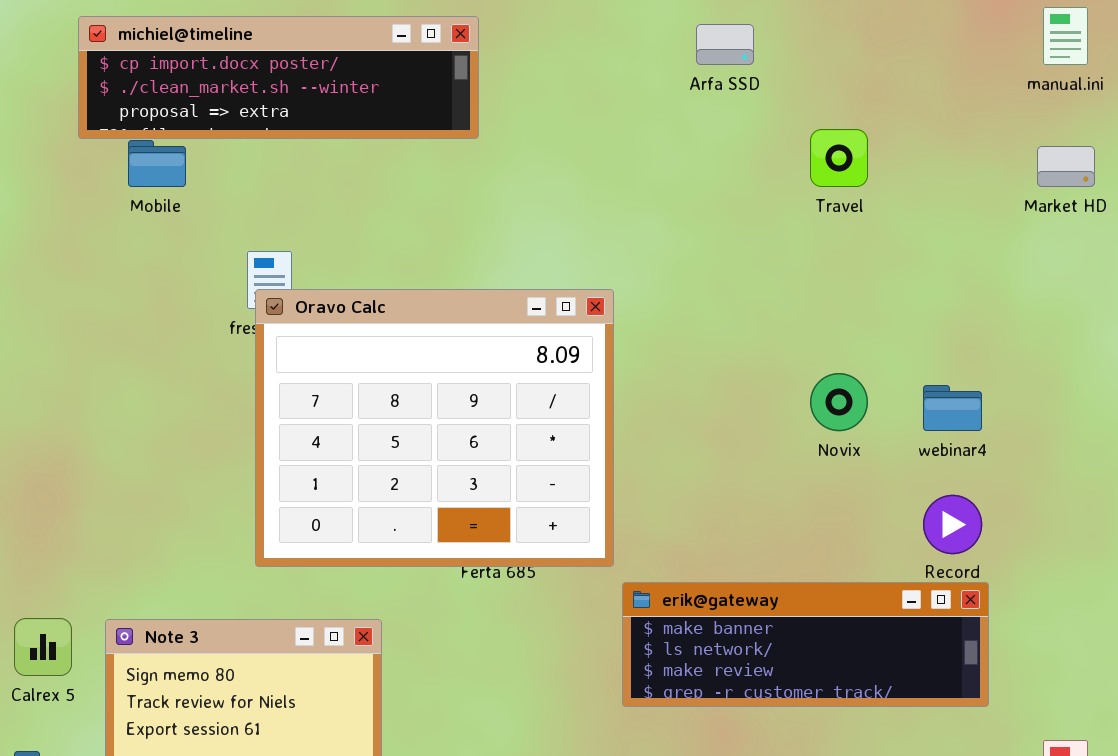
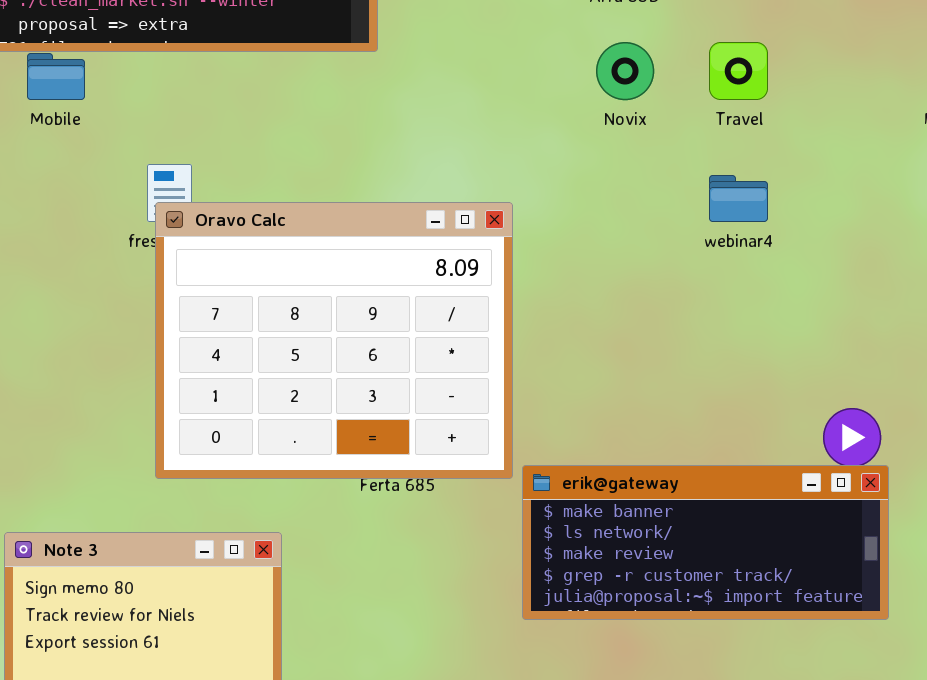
Novix: [810,373,868,431] -> [596,42,654,100], moved
webinar4: [923,385,982,431] -> [709,175,768,222], moved
erik@gateway: [622,582,989,707] -> [522,465,889,620], resized

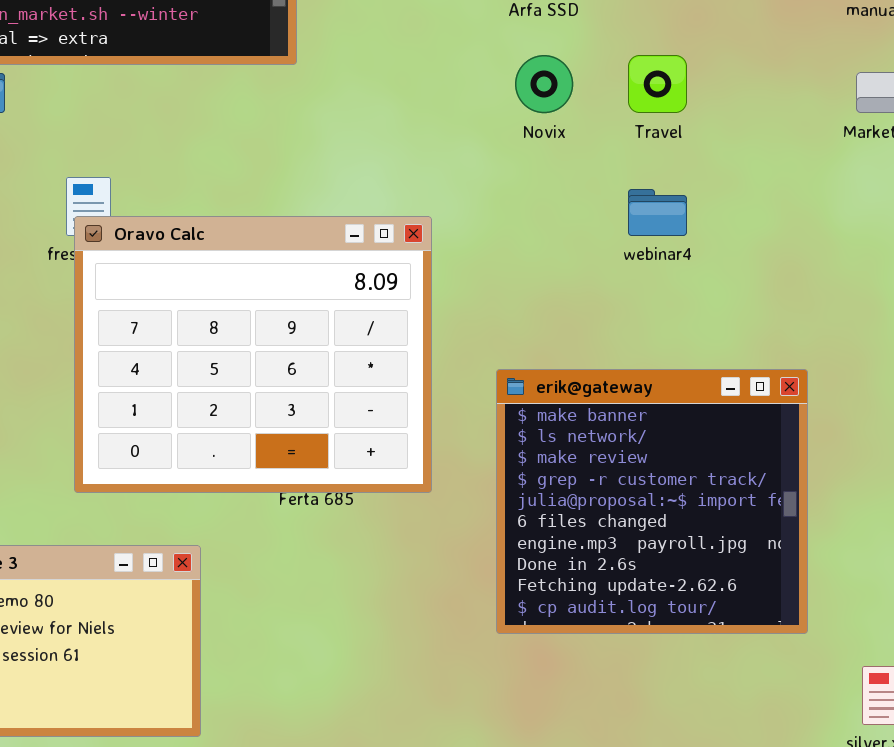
erik@gateway: [522,465,889,620] -> [496,369,808,634], resized

